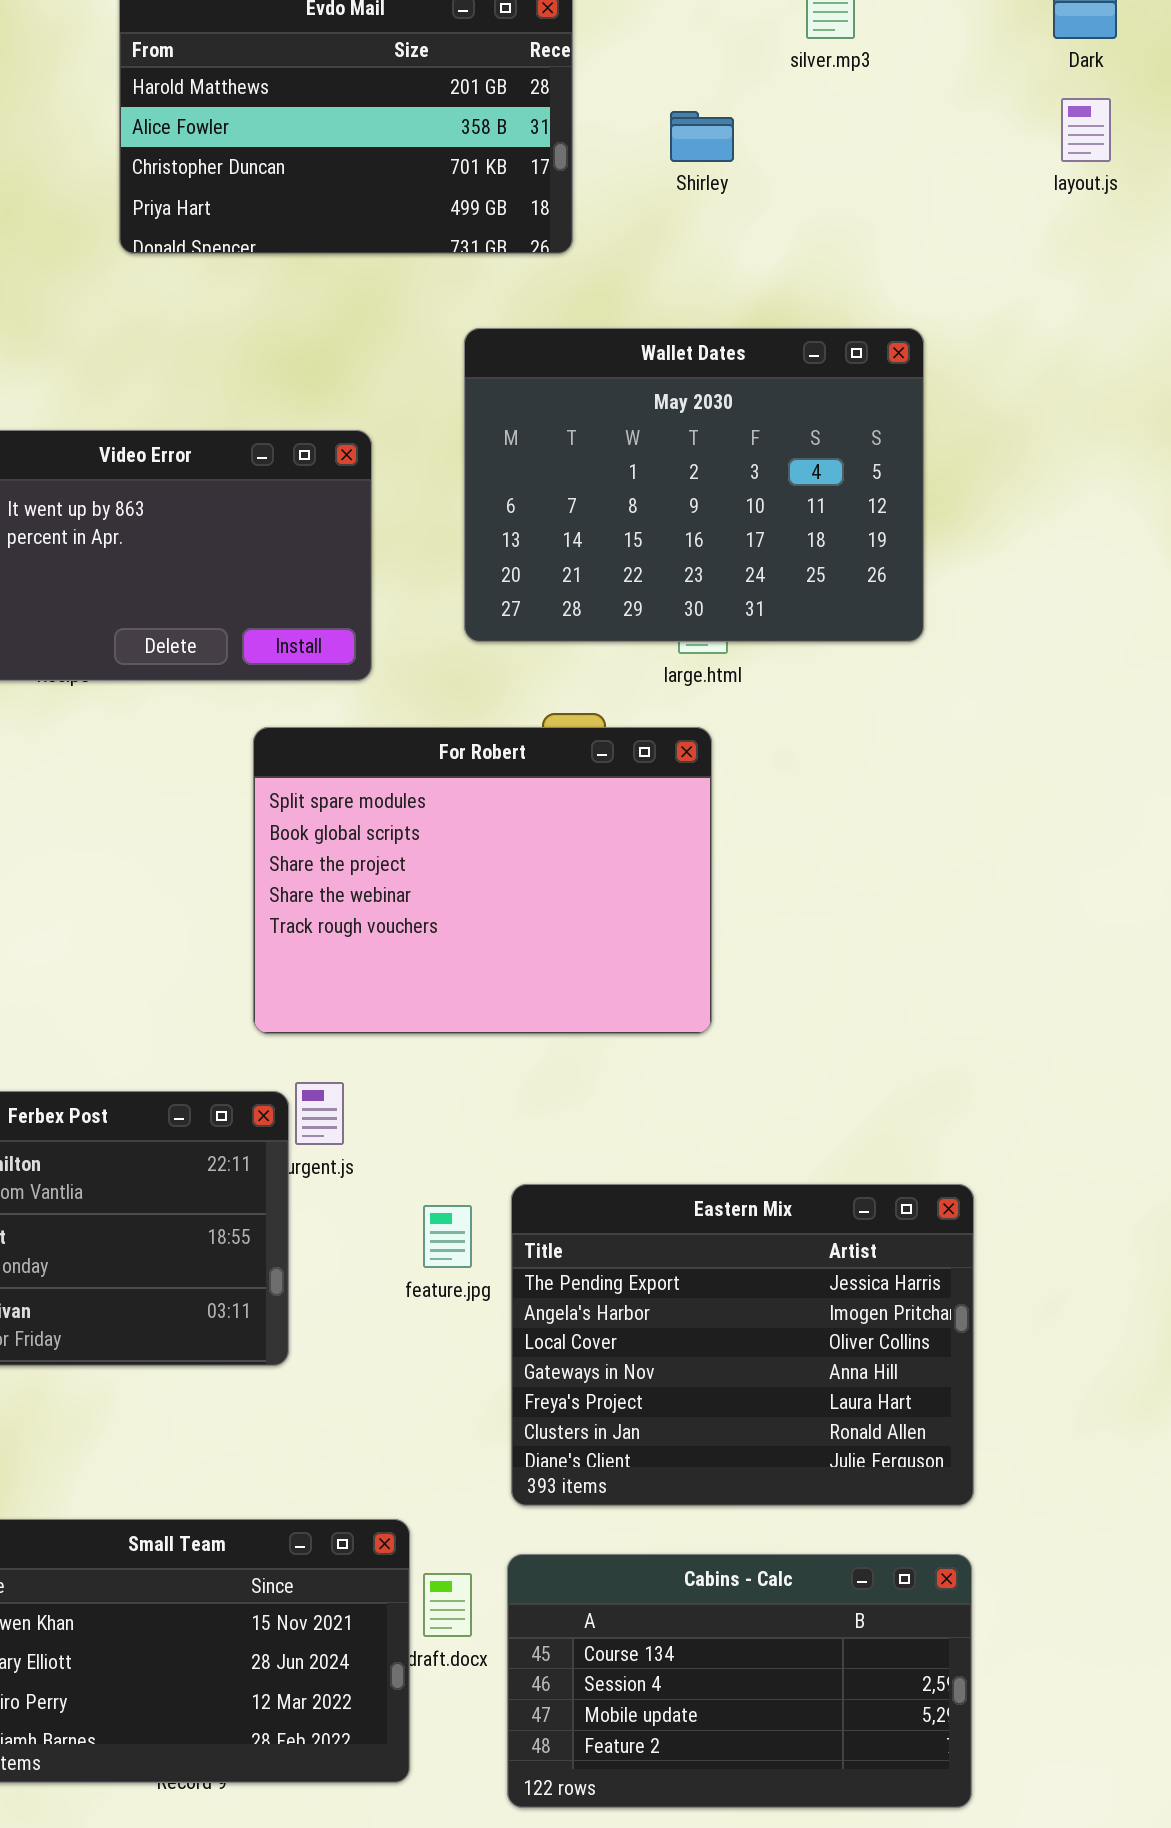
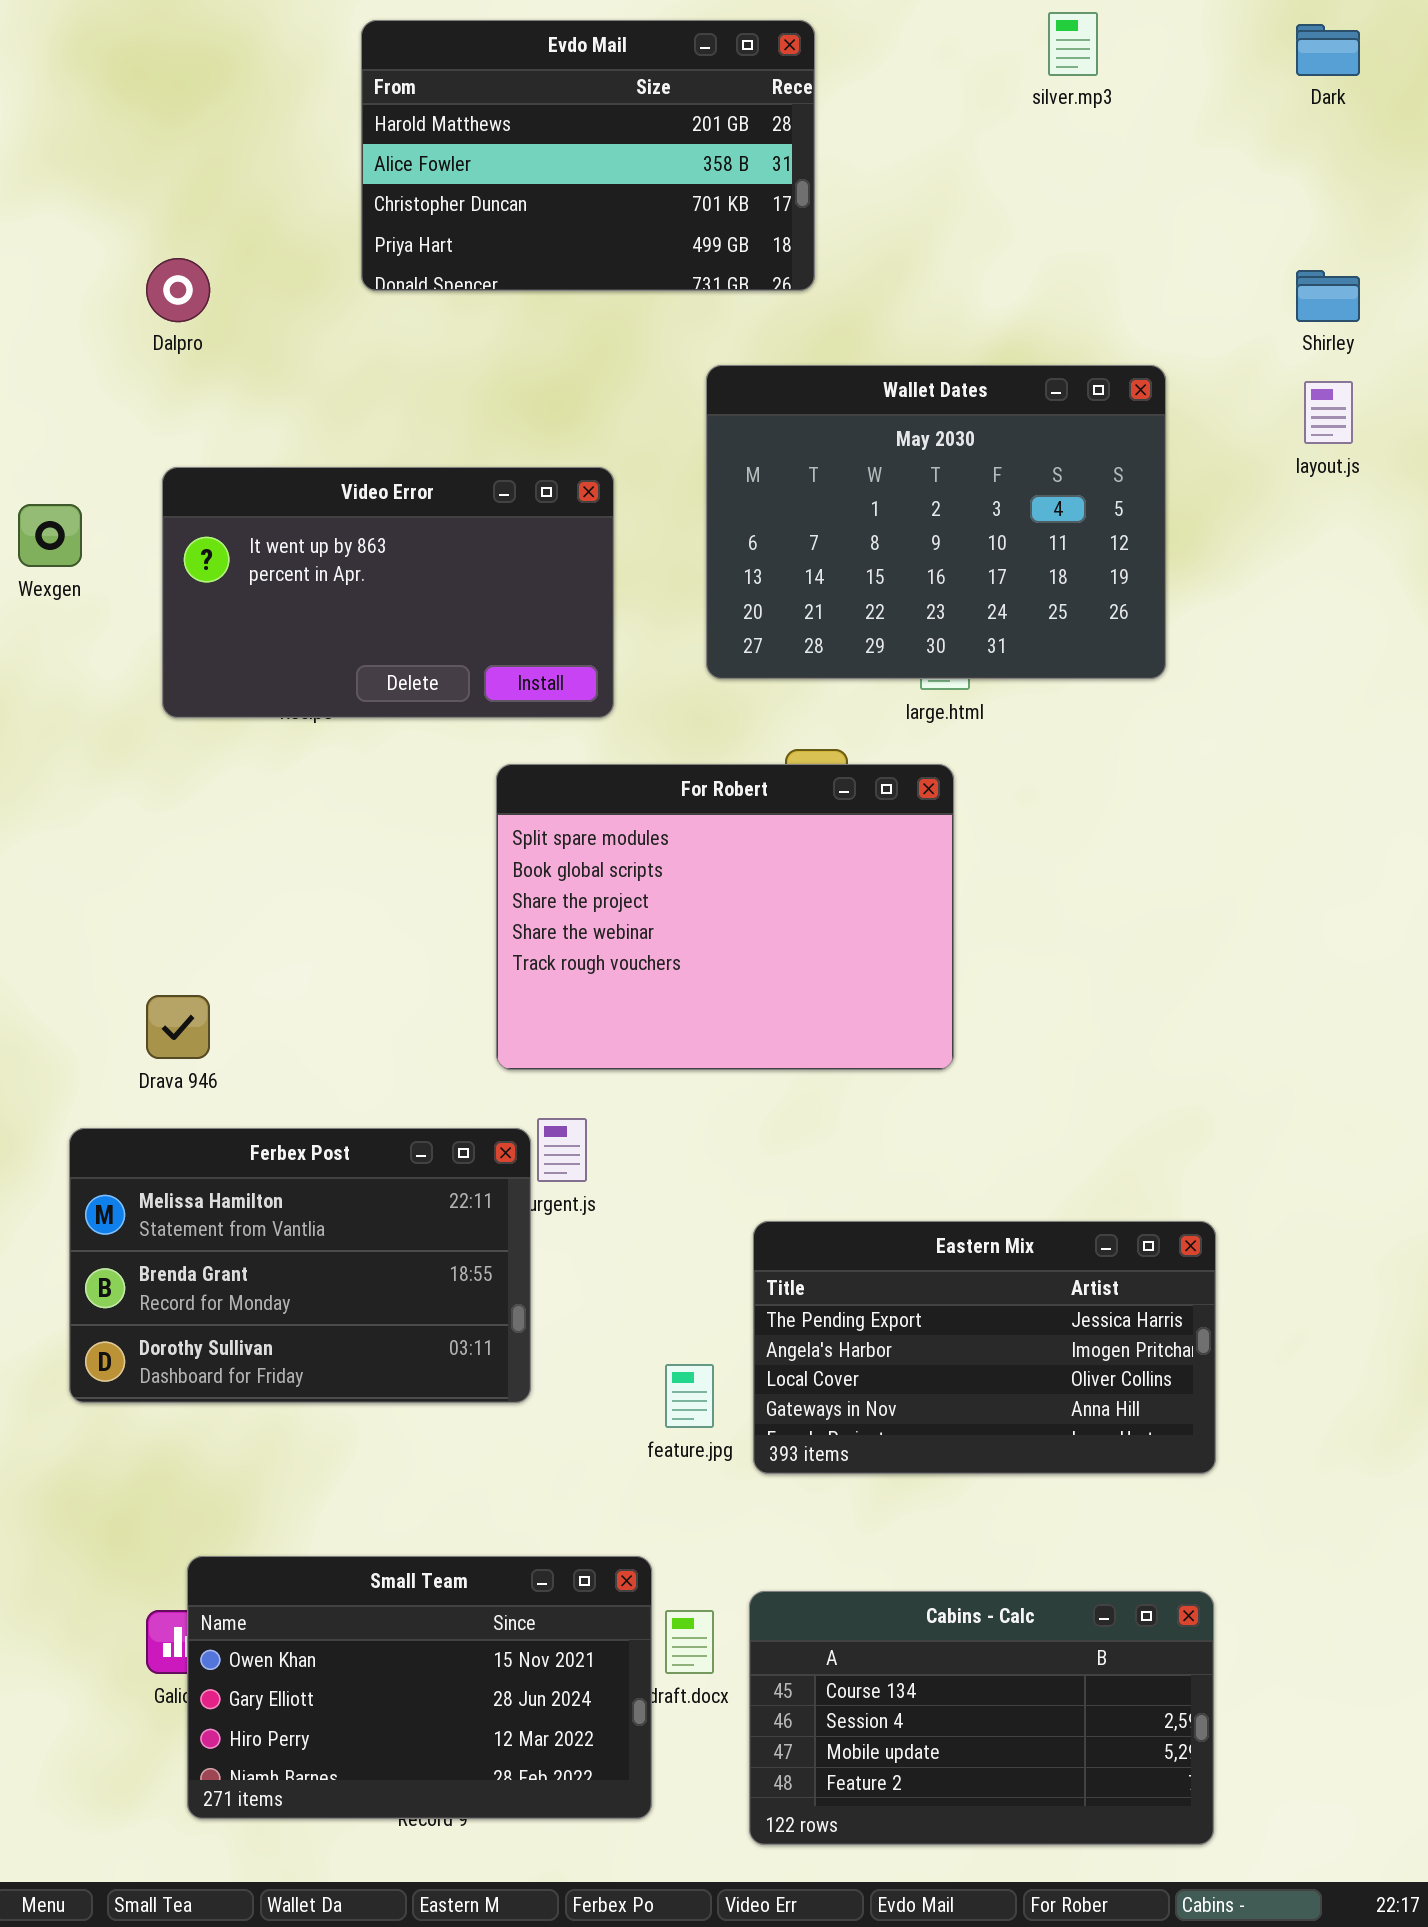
layout.js: [1061,98,1111,162] -> [1304,381,1353,444], moved
Shirley: [670,111,734,162] -> [1296,270,1360,322], moved
Eastern Mix: [511,1184,974,1506] -> [753,1221,1216,1474], resized
feature.jpg: [423,1205,472,1268] -> [665,1364,714,1428], moved

